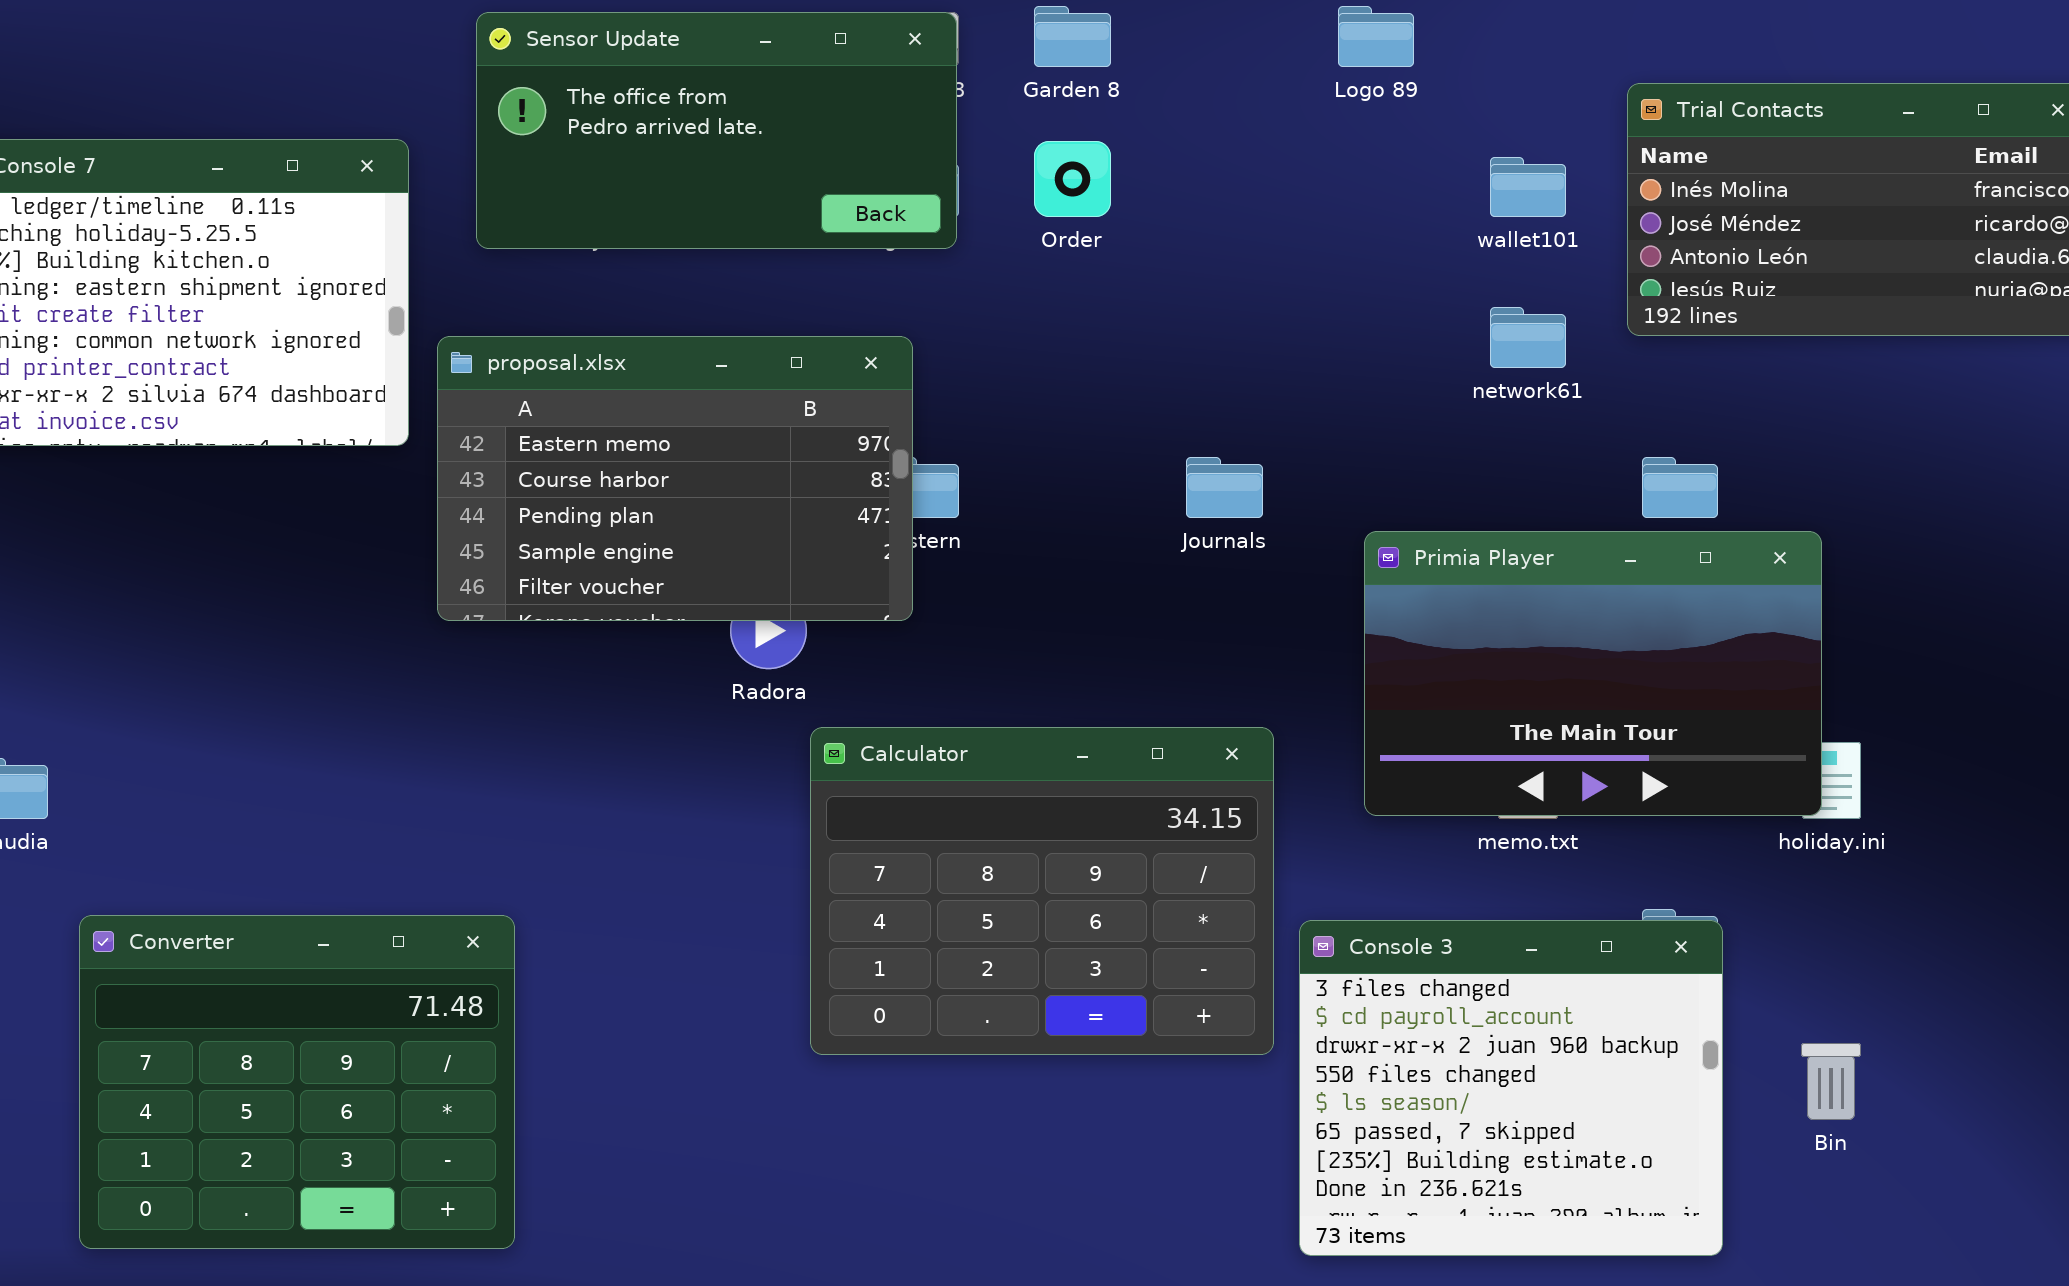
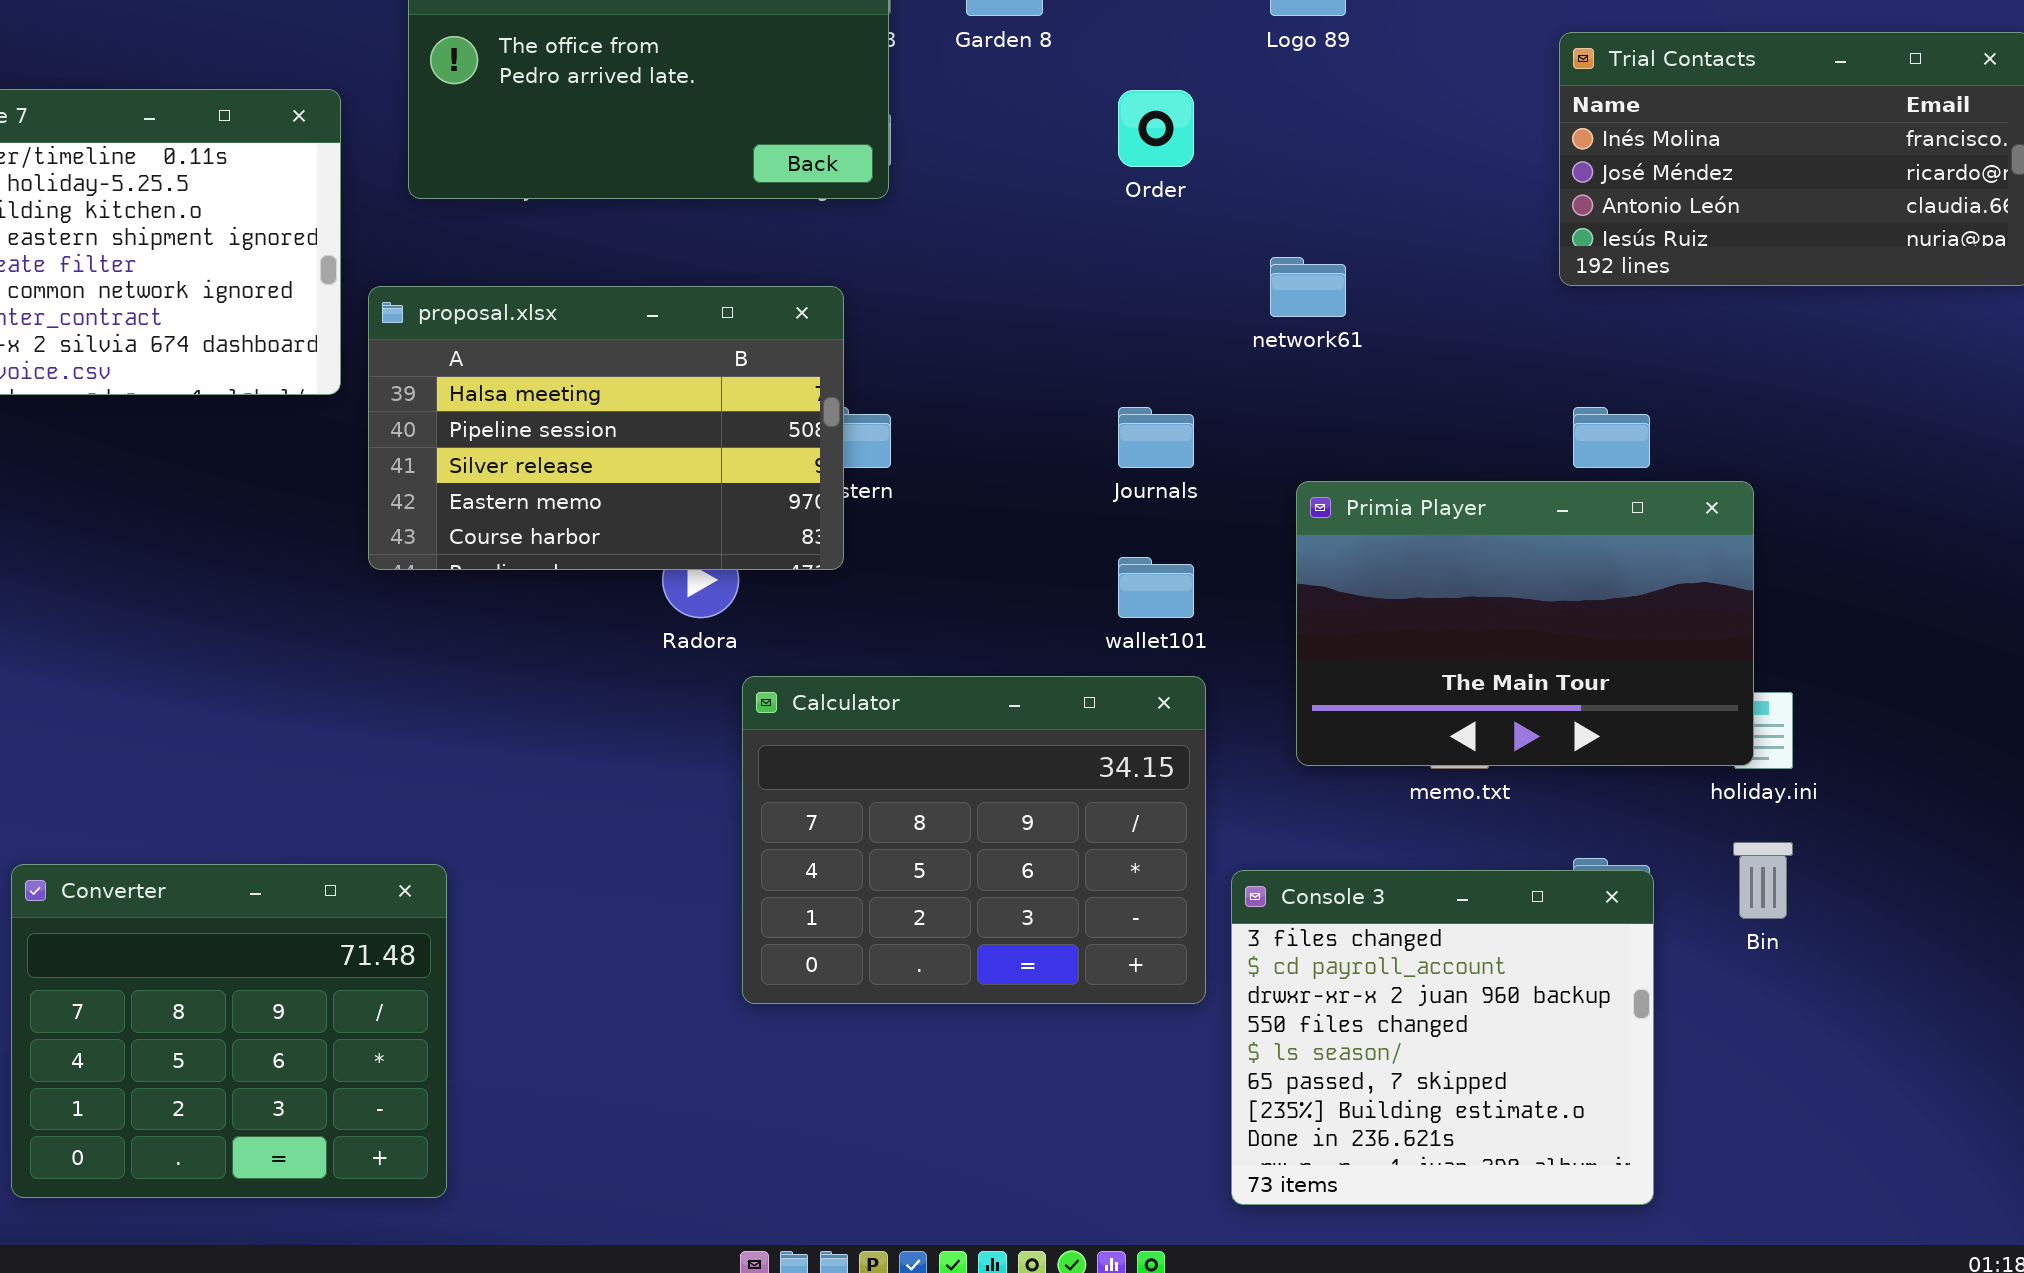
Order: [1034,141,1111,217] -> [1118,90,1194,167], moved
wallet101: [1490,157,1566,217] -> [1118,557,1194,618], moved
network61: [1490,307,1566,368] -> [1270,257,1346,317], moved
proposal.xlsx: [437,336,913,621] -> [368,286,844,570], scrolled up 3 rows
Bin: [1801,1043,1861,1120] -> [1733,842,1793,919], moved

